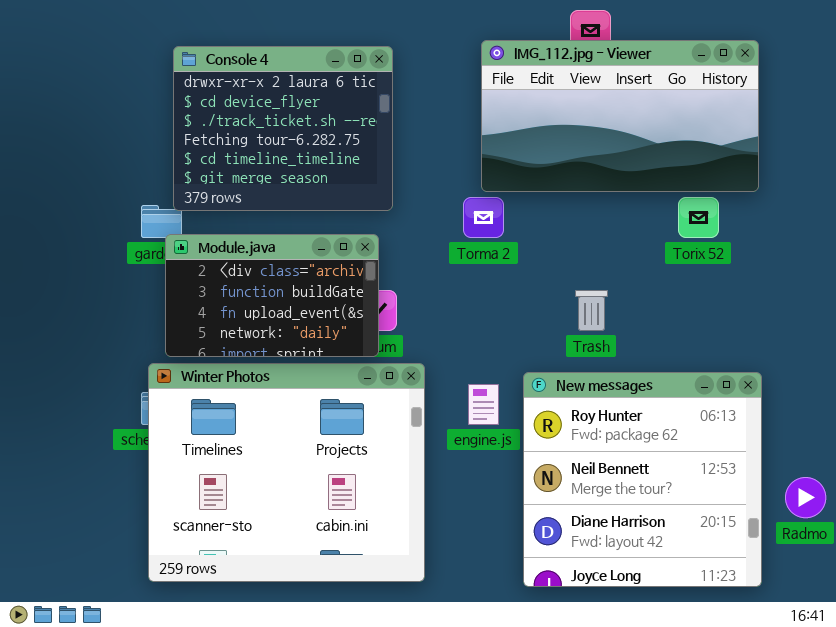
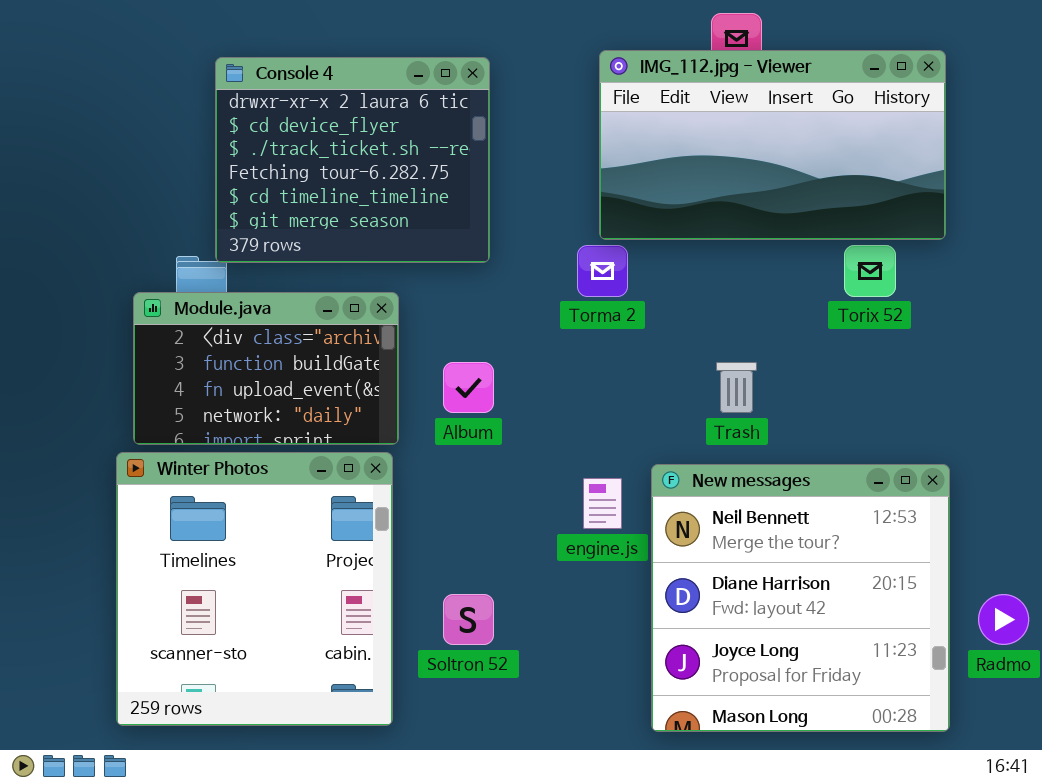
Module.java: [165,234,379,357] -> [133,292,399,445], moved
Winter Photos: [148,363,425,582] -> [116,452,393,726], moved, resized
New messages: [523,372,762,587] -> [651,464,950,732], scrolled down 1 row

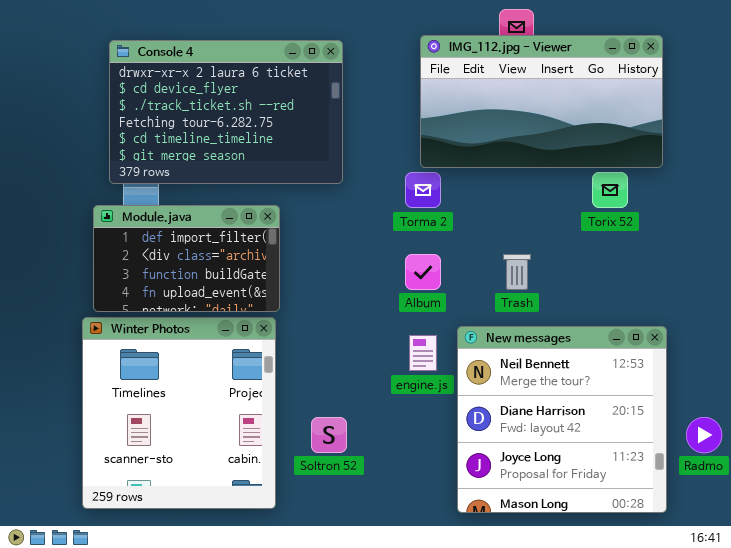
Console 4: [215,57,490,263] -> [109,40,343,184], resized
Module.java: [133,292,399,445] -> [93,205,280,312], scrolled up 1 row
Album: [443,362,494,413] -> [405,254,441,290], moved

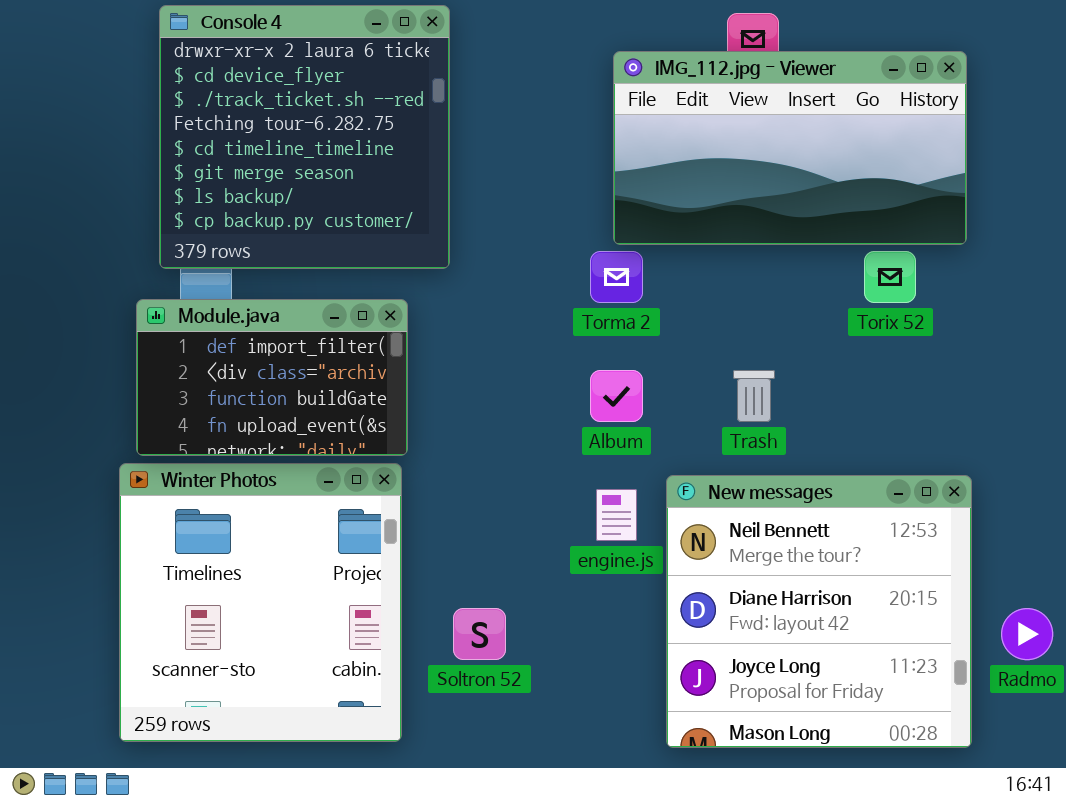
Console 4: [109,40,343,184] -> [159,5,450,269], resized

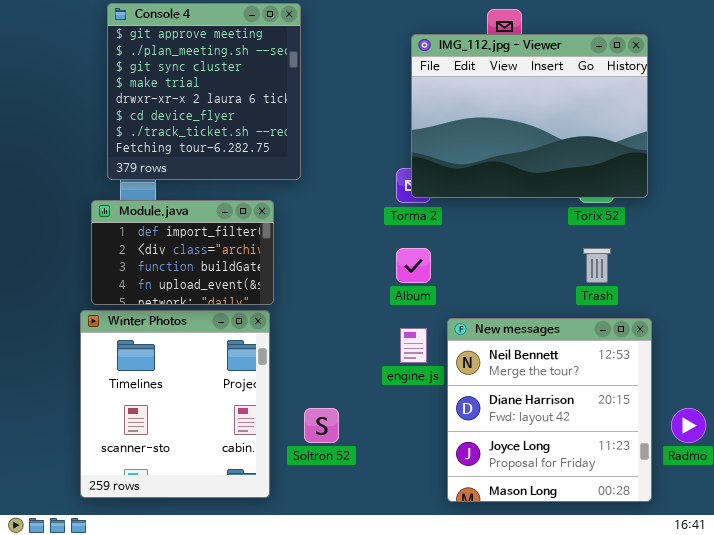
Console 4: [159,5,450,269] -> [107,3,301,180], scrolled up 4 rows
IMG_112.jpg - Viewer: [613,51,967,245] -> [411,34,648,198], resized
Trash: [733,370,775,422] -> [583,248,611,283], moved

